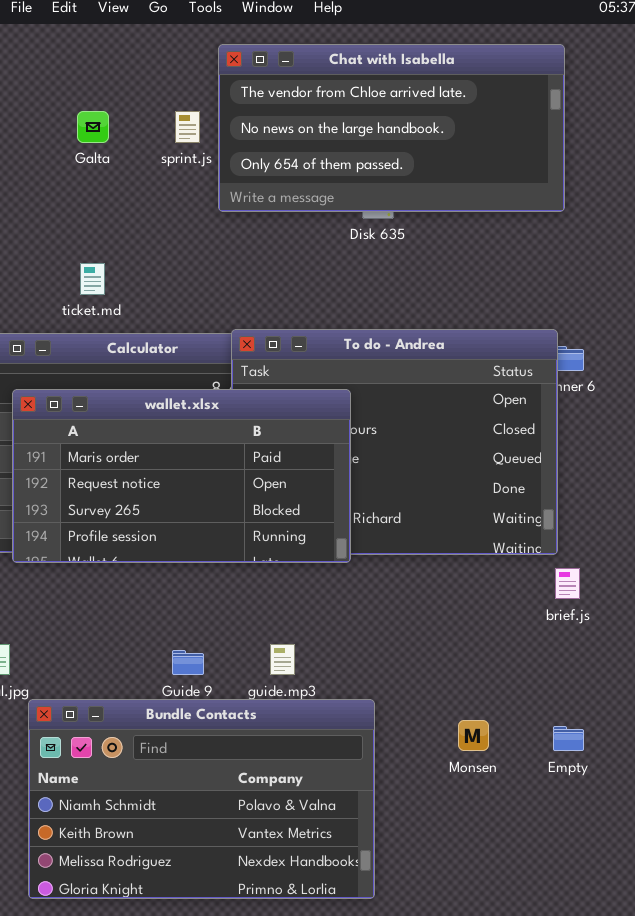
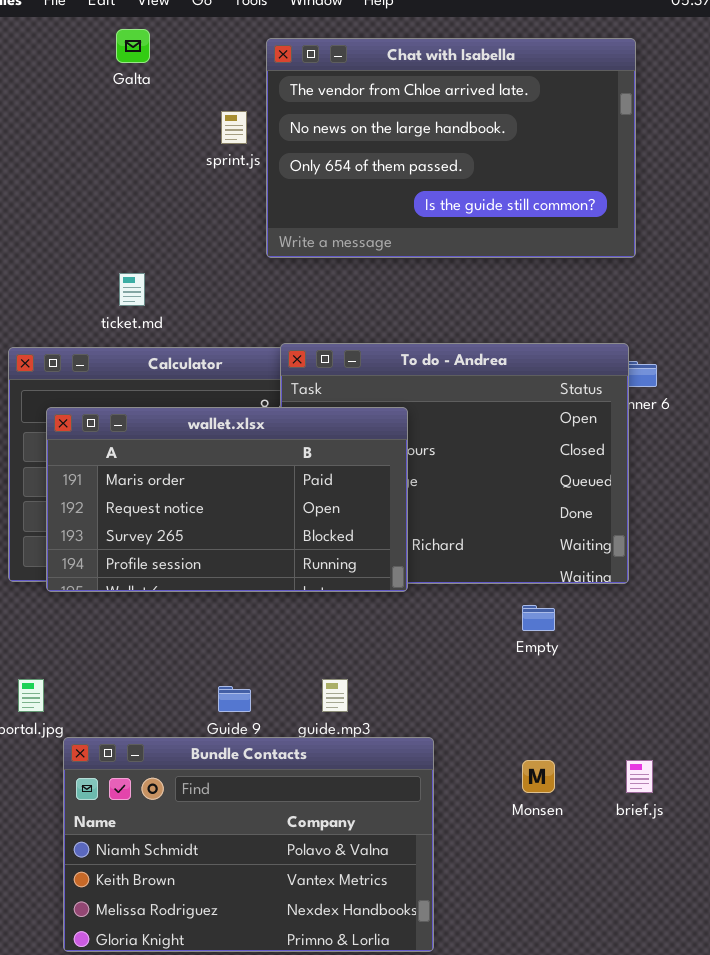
Chat with Isabella: [218,44,565,212] -> [266,38,636,258], resized
Galta: [77,111,109,143] -> [116,29,150,63], moved
brief.js: [555,568,580,599] -> [626,760,653,793], moved
Empty: [553,726,584,751] -> [522,605,555,631], moved

